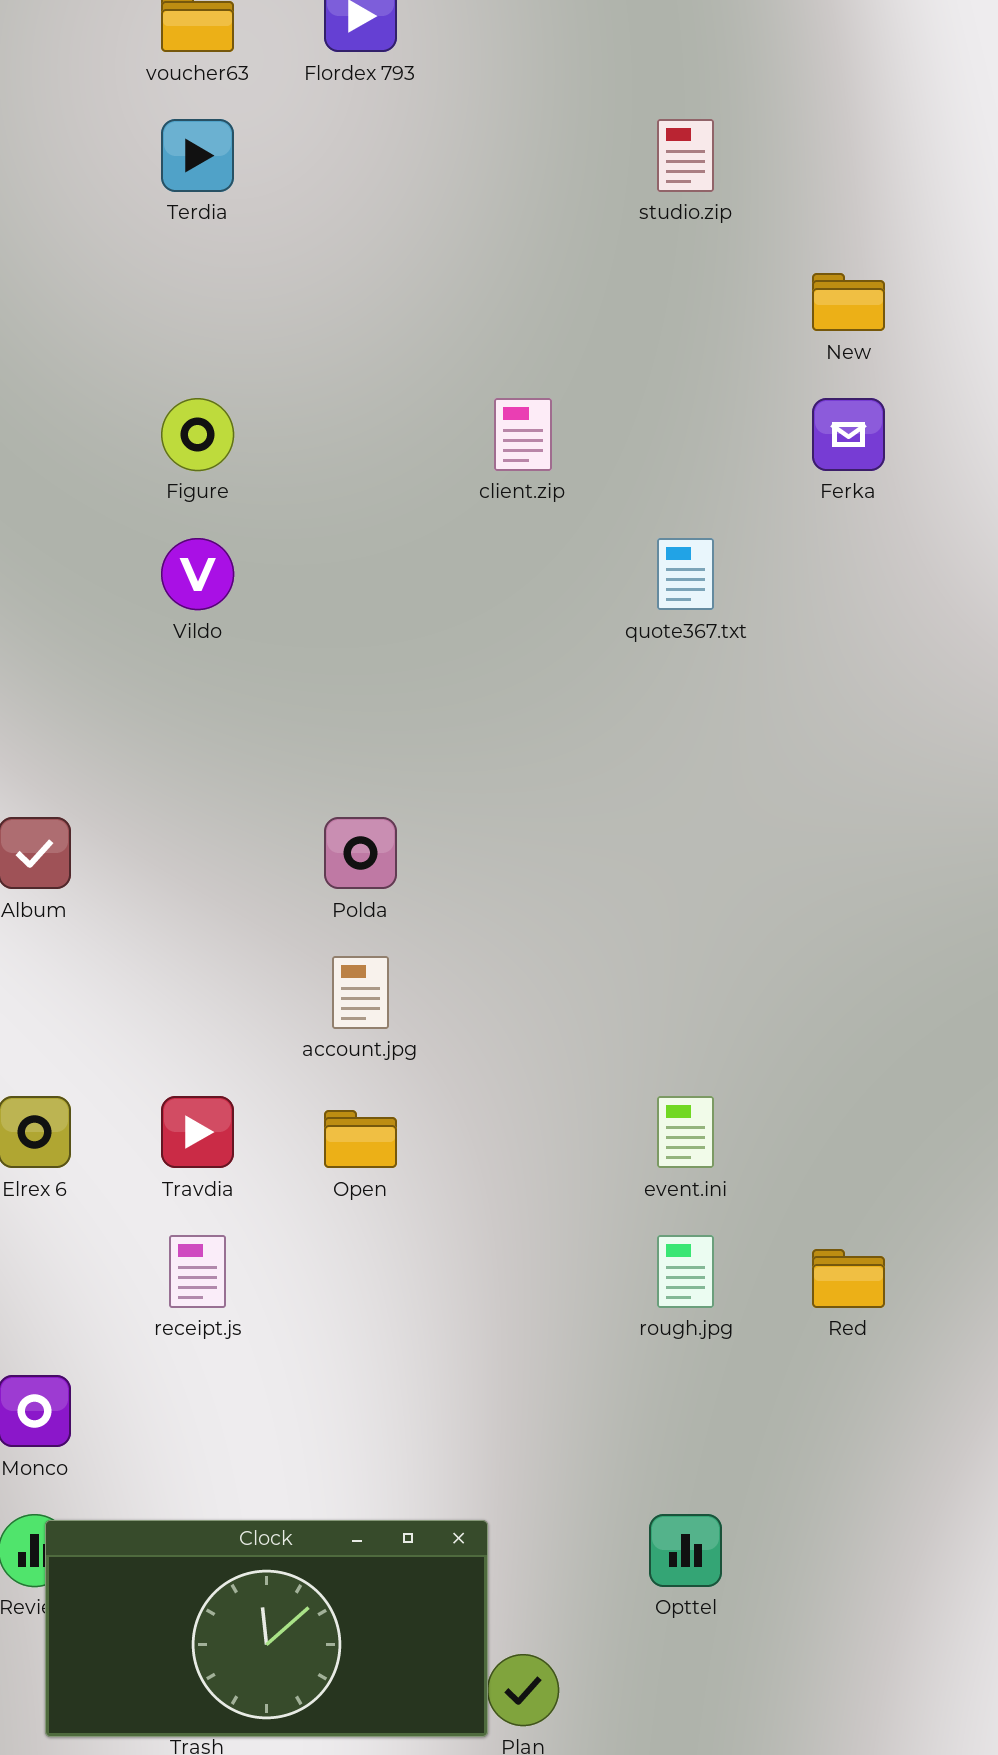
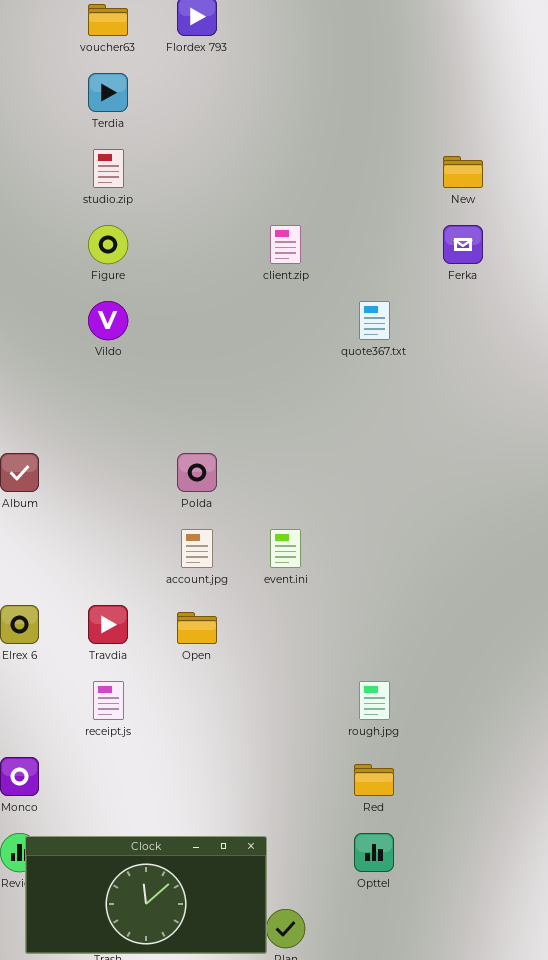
studio.zip: [657,119,714,192] -> [93,149,124,188], moved
event.ini: [657,1096,714,1168] -> [270,529,301,568], moved
Red: [812,1249,885,1308] -> [354,764,394,796], moved

